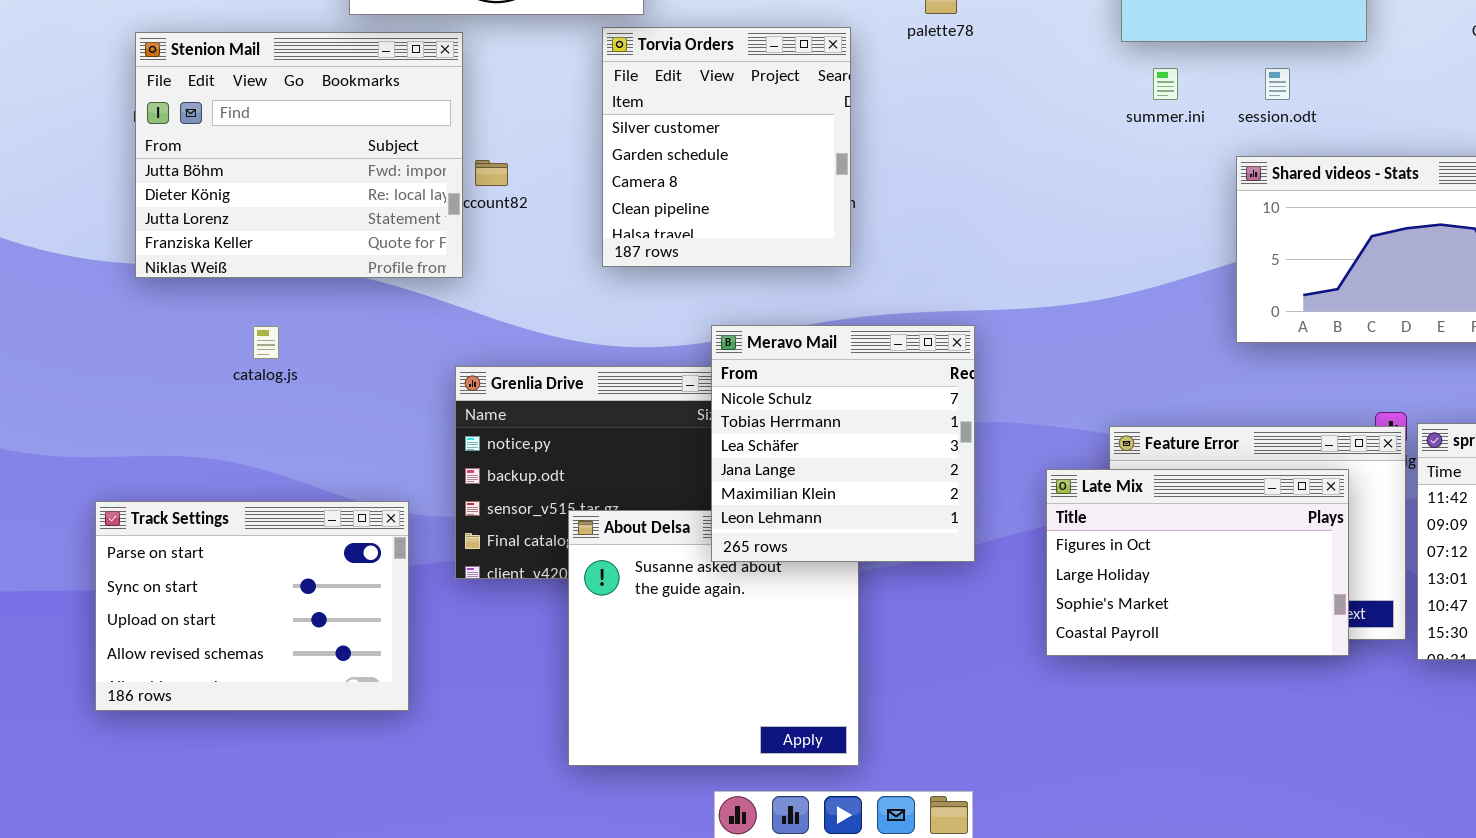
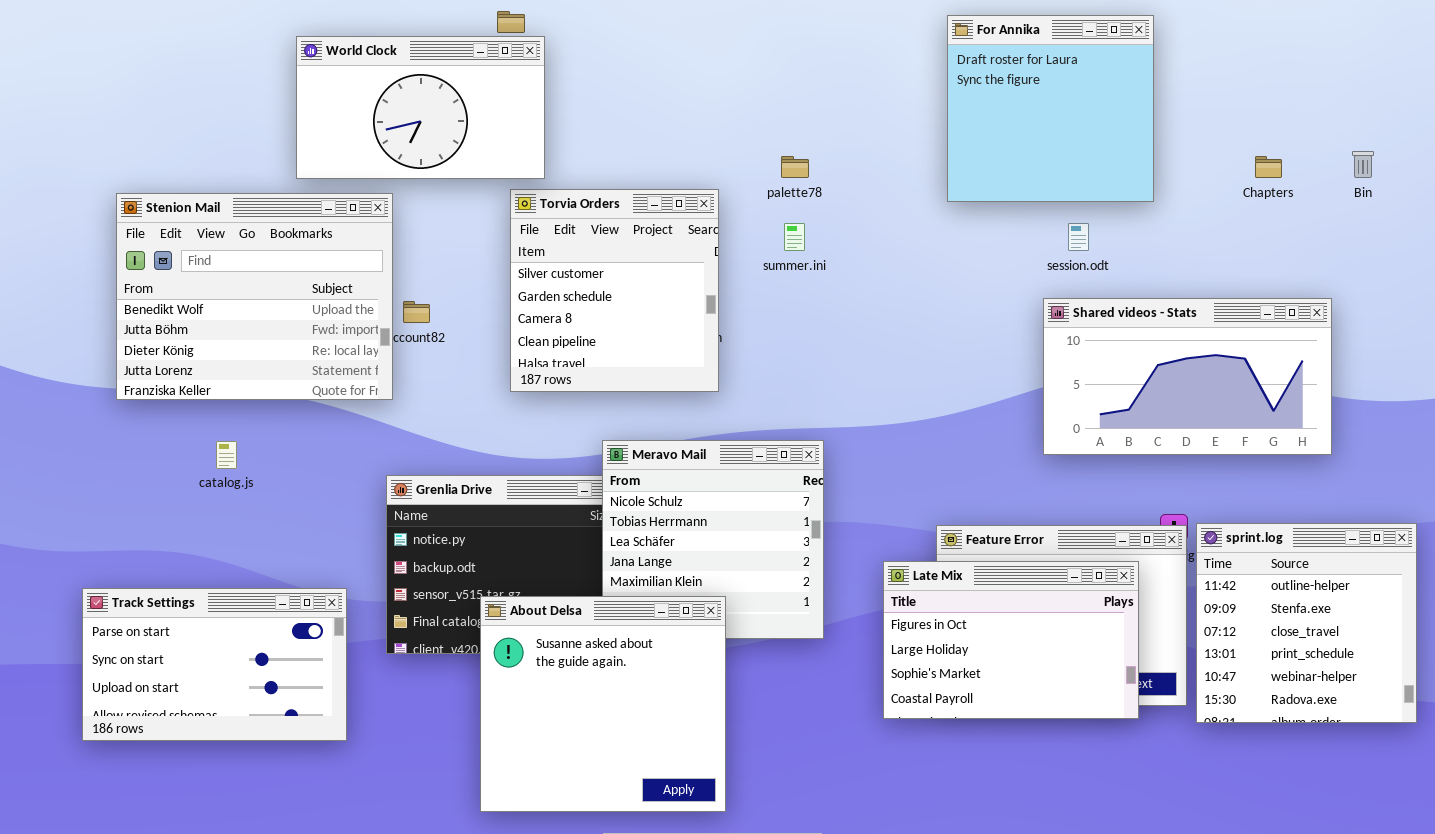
Stenion Mail: [135,32,463,278] -> [116,193,393,400], scrolled up 1 row
summer.ini: [1153,68,1178,100] -> [784,223,805,251], moved
Track Settings: [95,501,409,711] -> [82,588,347,741], resized
About Delsa: [568,510,859,766] -> [480,596,726,812], raised

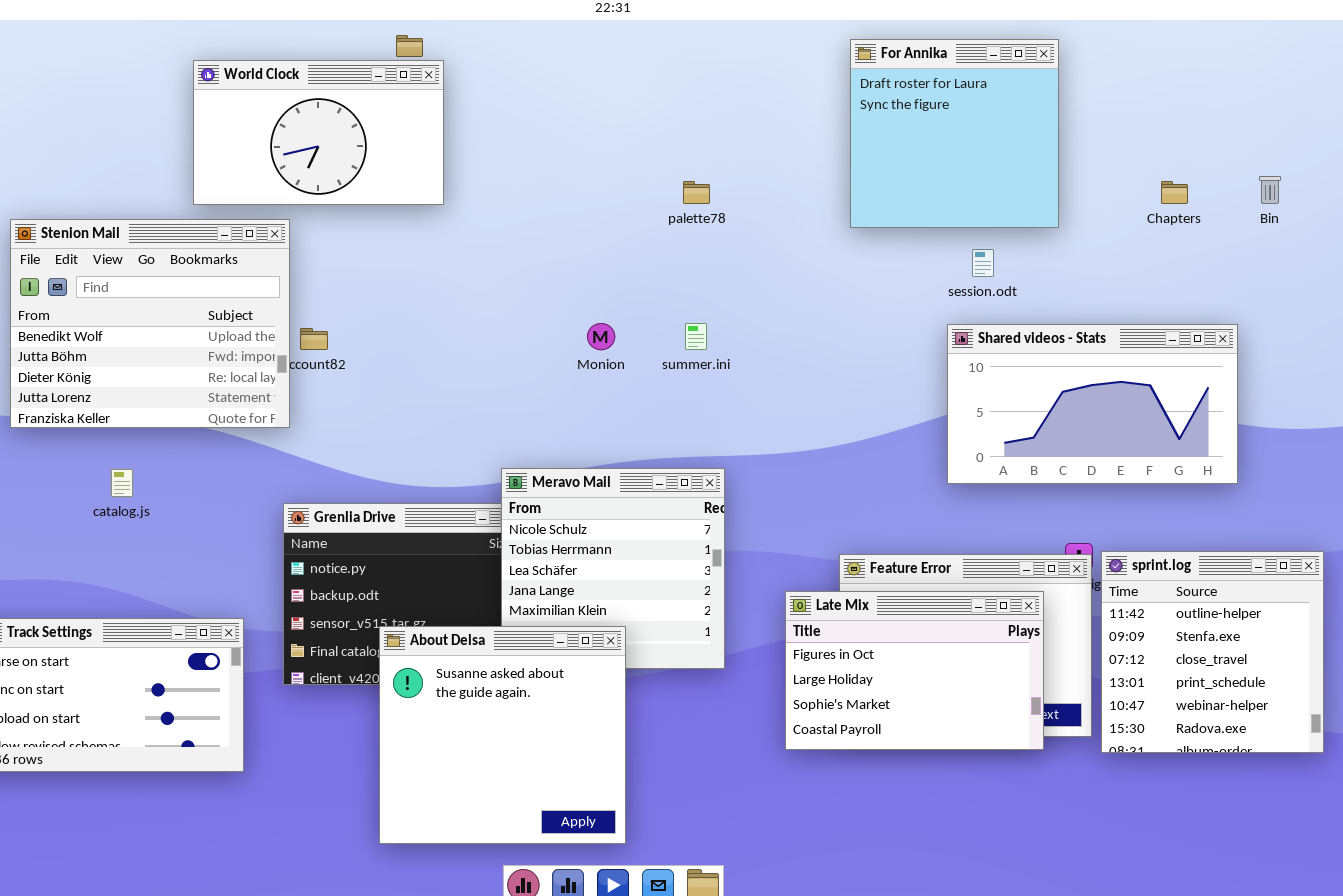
Torvia Orders: [510,189,719,392] -> none, closed
summer.ini: [784,223,805,251] -> [685,323,707,350], moved

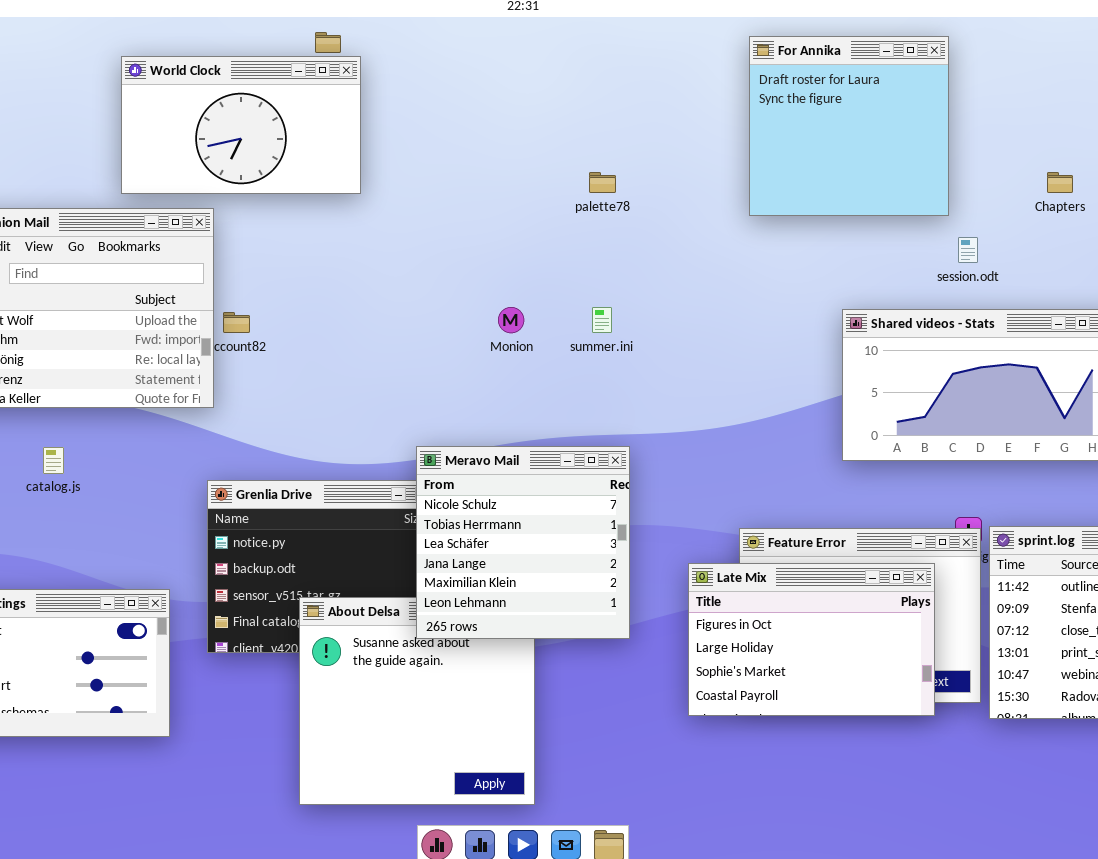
session.odt: [972,249,994,277] -> [958,237,978,263], moved
Meravo Mail: [501,468,725,669] -> [416,446,630,639], raised

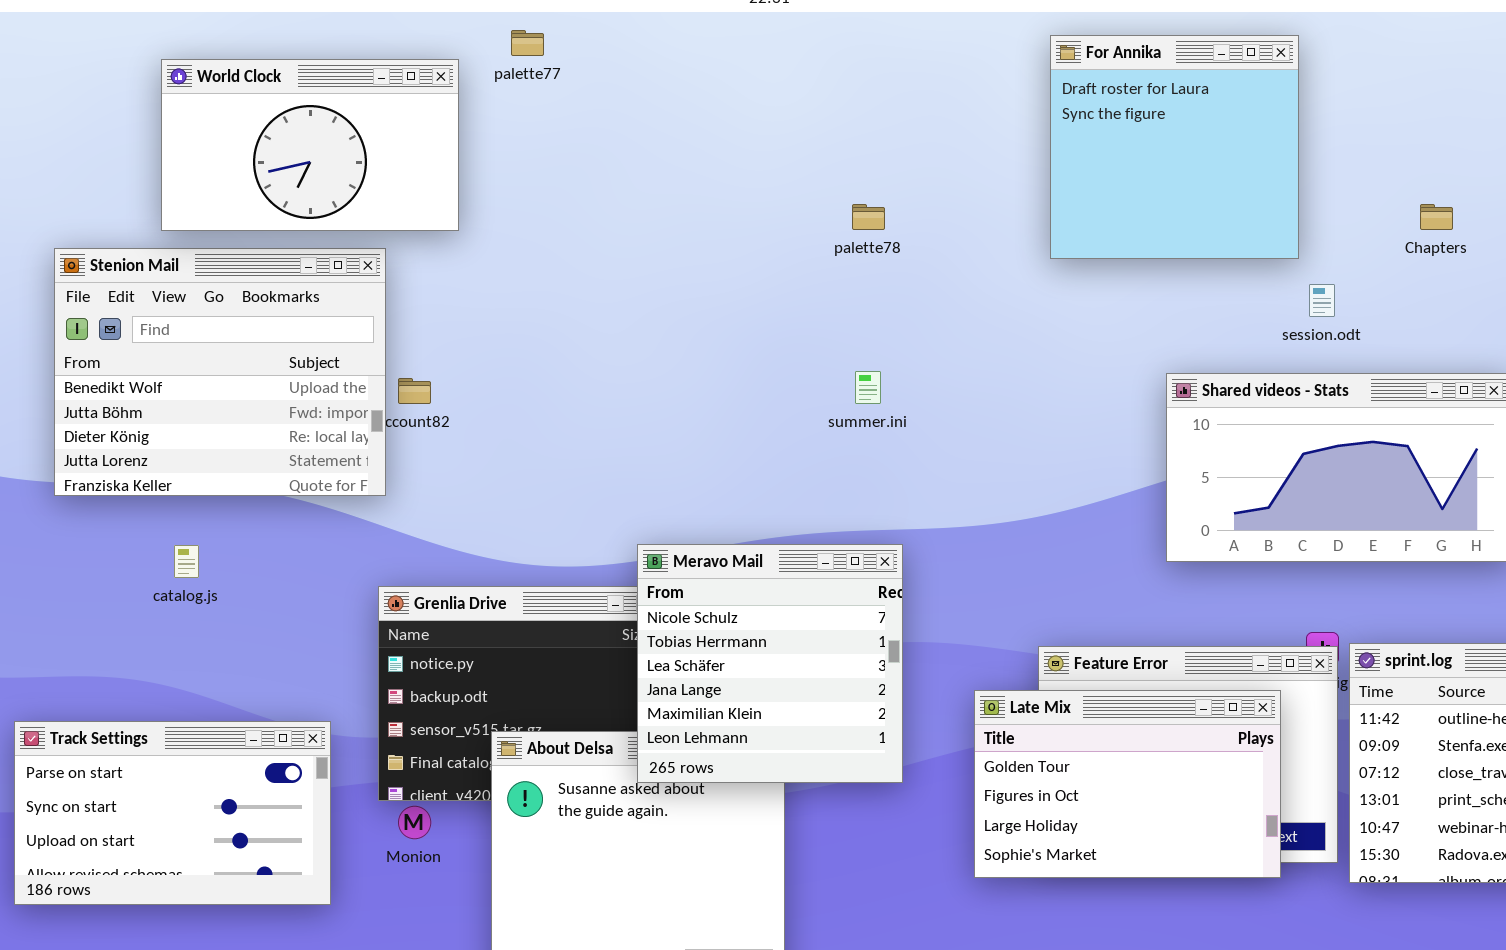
World Clock: [121,56,361,194] -> [161,59,459,231], moved
Monion: [498,307,524,333] -> [398,806,431,839], moved
Late Mix: [688,563,935,716] -> [974,690,1281,878], scrolled up 1 row

